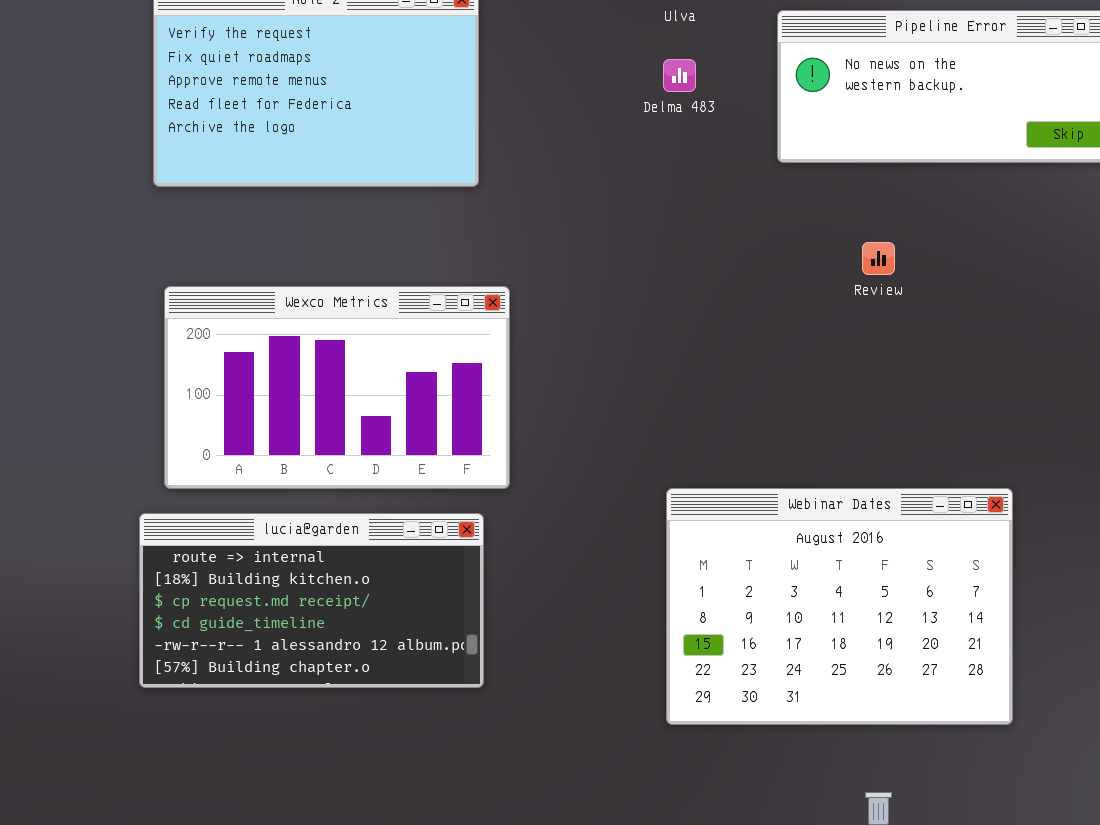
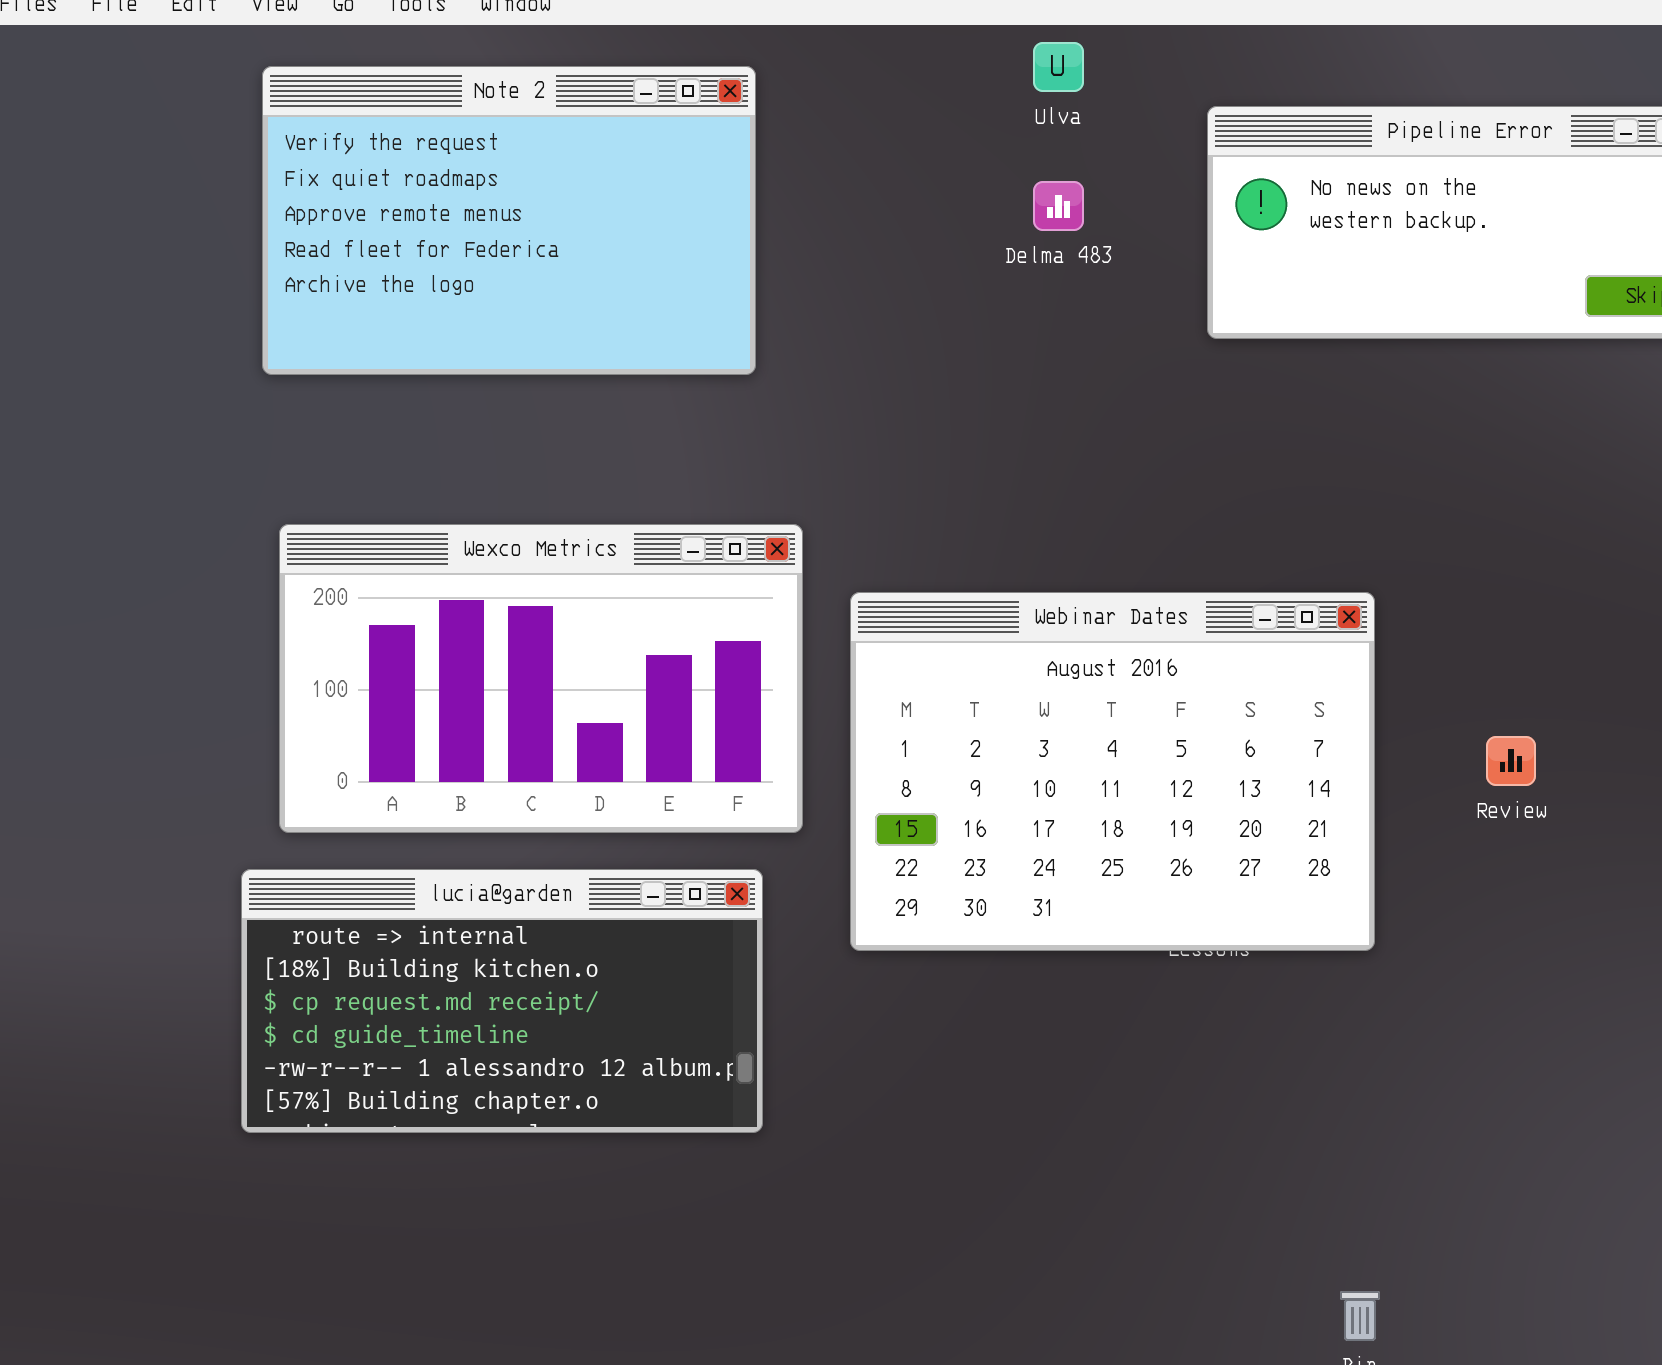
Review: [862,242,895,275] -> [1486,736,1536,786], moved
Webinar Dates: [666,488,1013,725] -> [850,592,1375,951], moved

